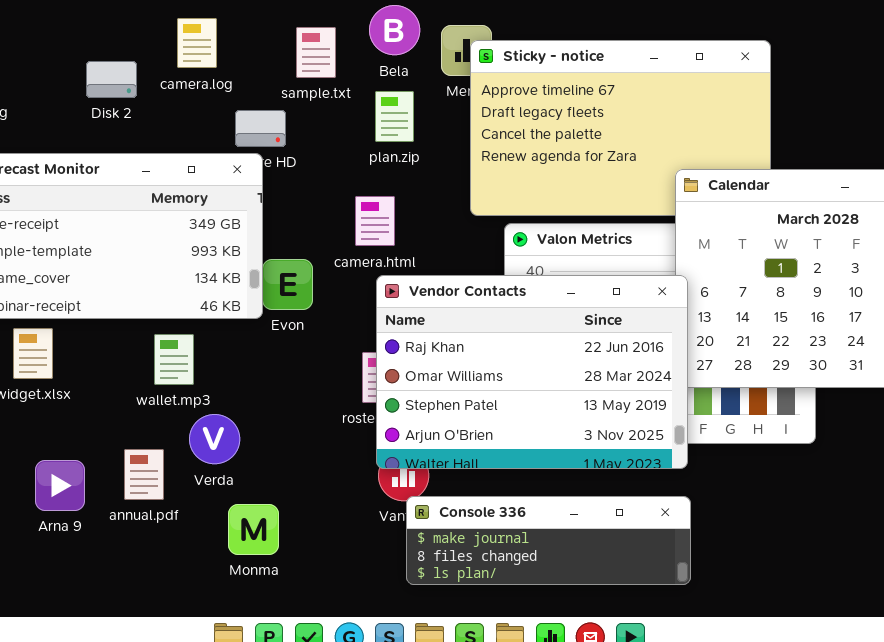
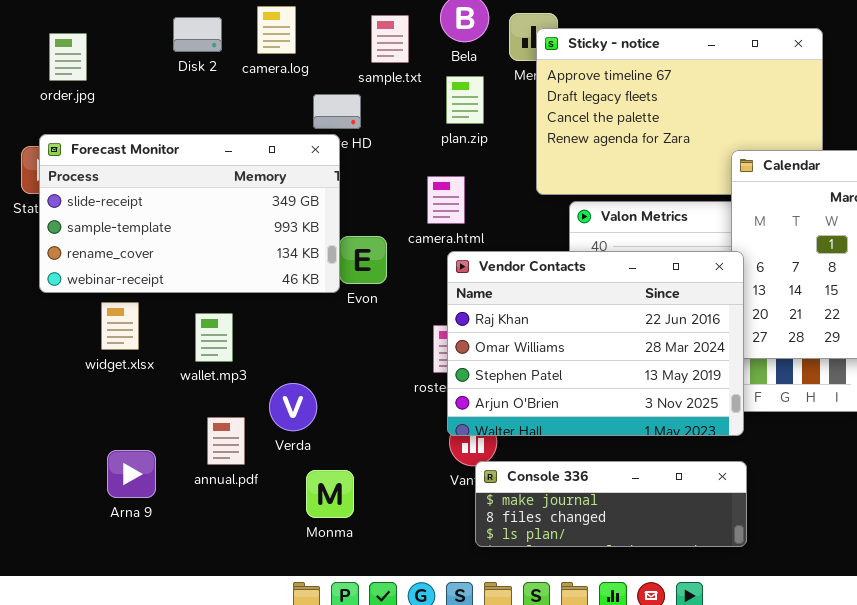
Disk 2: [86,61,137,98] -> [173,17,222,52], moved
wallet.mp3: [154,334,194,385] -> [195,313,233,362], moved
Arna 9: [35,460,85,511] -> [107,450,156,498], moved

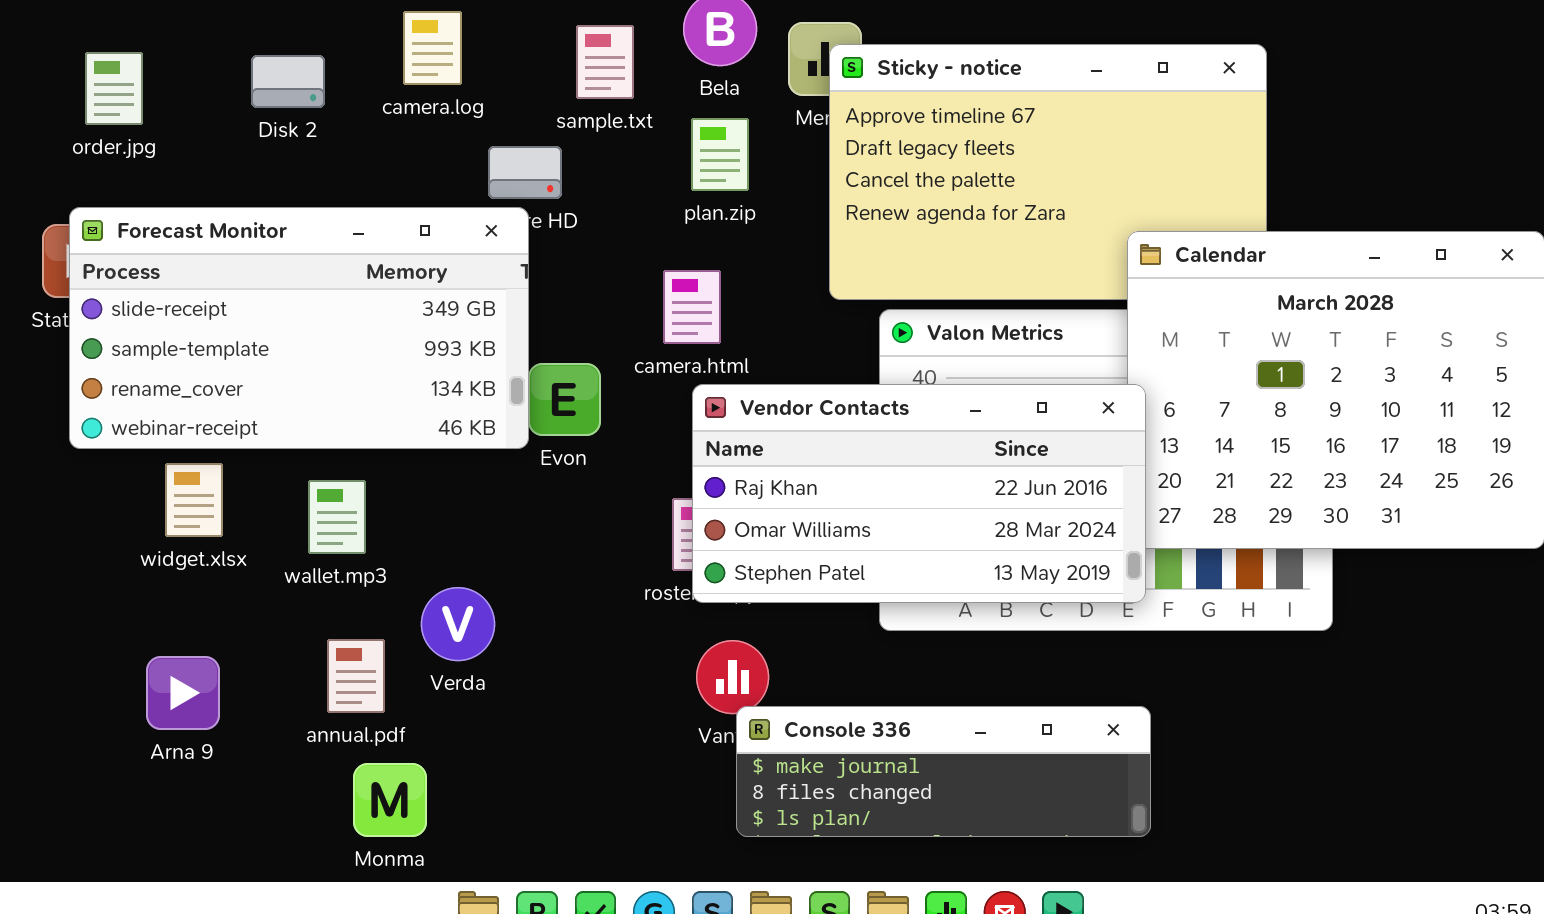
Disk 2: [173,17,222,52] -> [251,55,325,108], moved
Vendor Contacts: [447,251,744,436] -> [692,384,1146,603], resized
Arna 9: [107,450,156,498] -> [146,656,220,730], moved
Monma: [306,470,354,518] -> [353,763,427,837], moved

